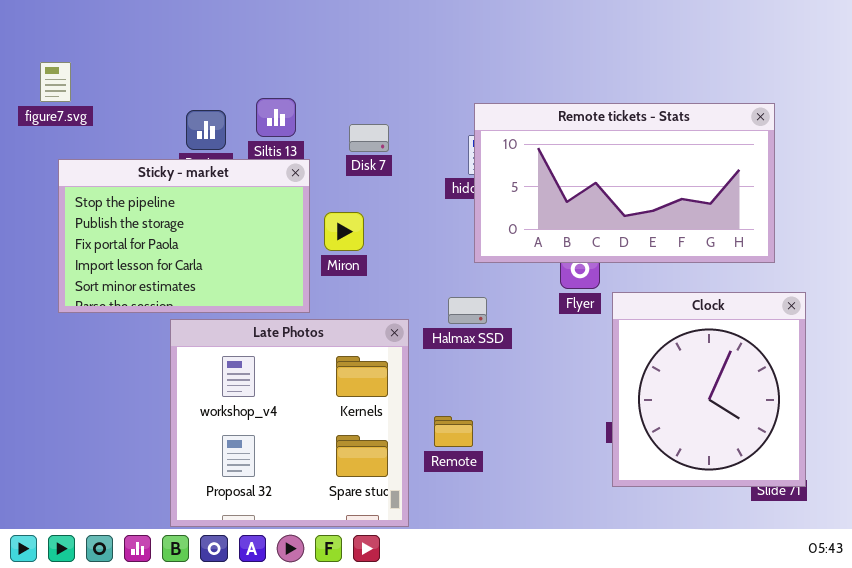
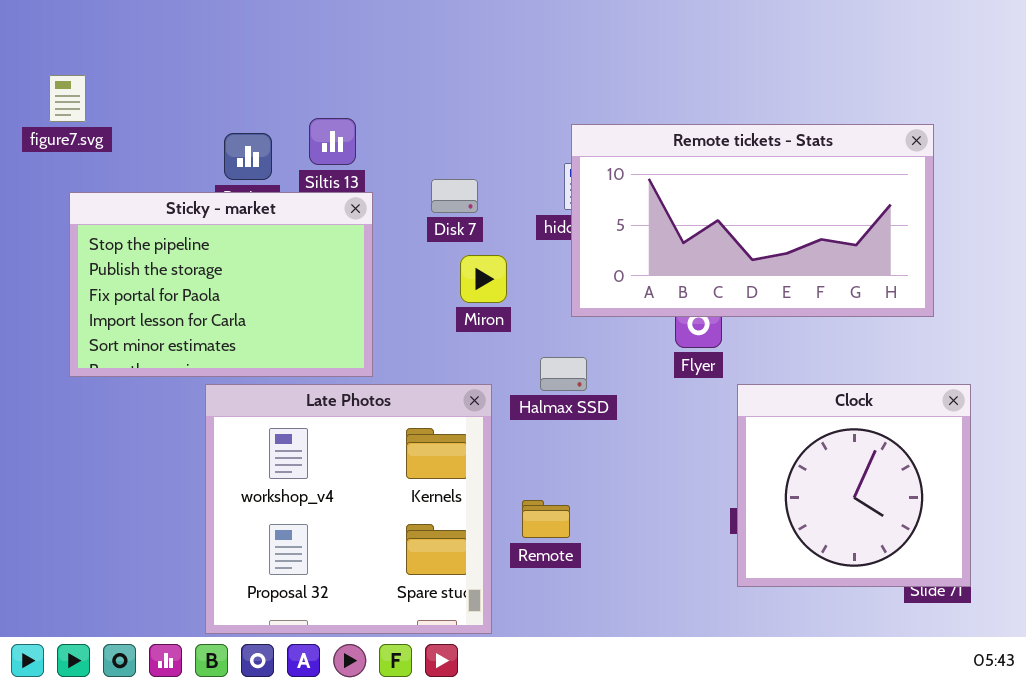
Disk 7: [349,124,389,152] -> [431,179,478,213], moved
Miron: [324,212,364,251] -> [460,255,507,303], moved
Clock: [612,292,806,487] -> [737,384,971,587], resized

